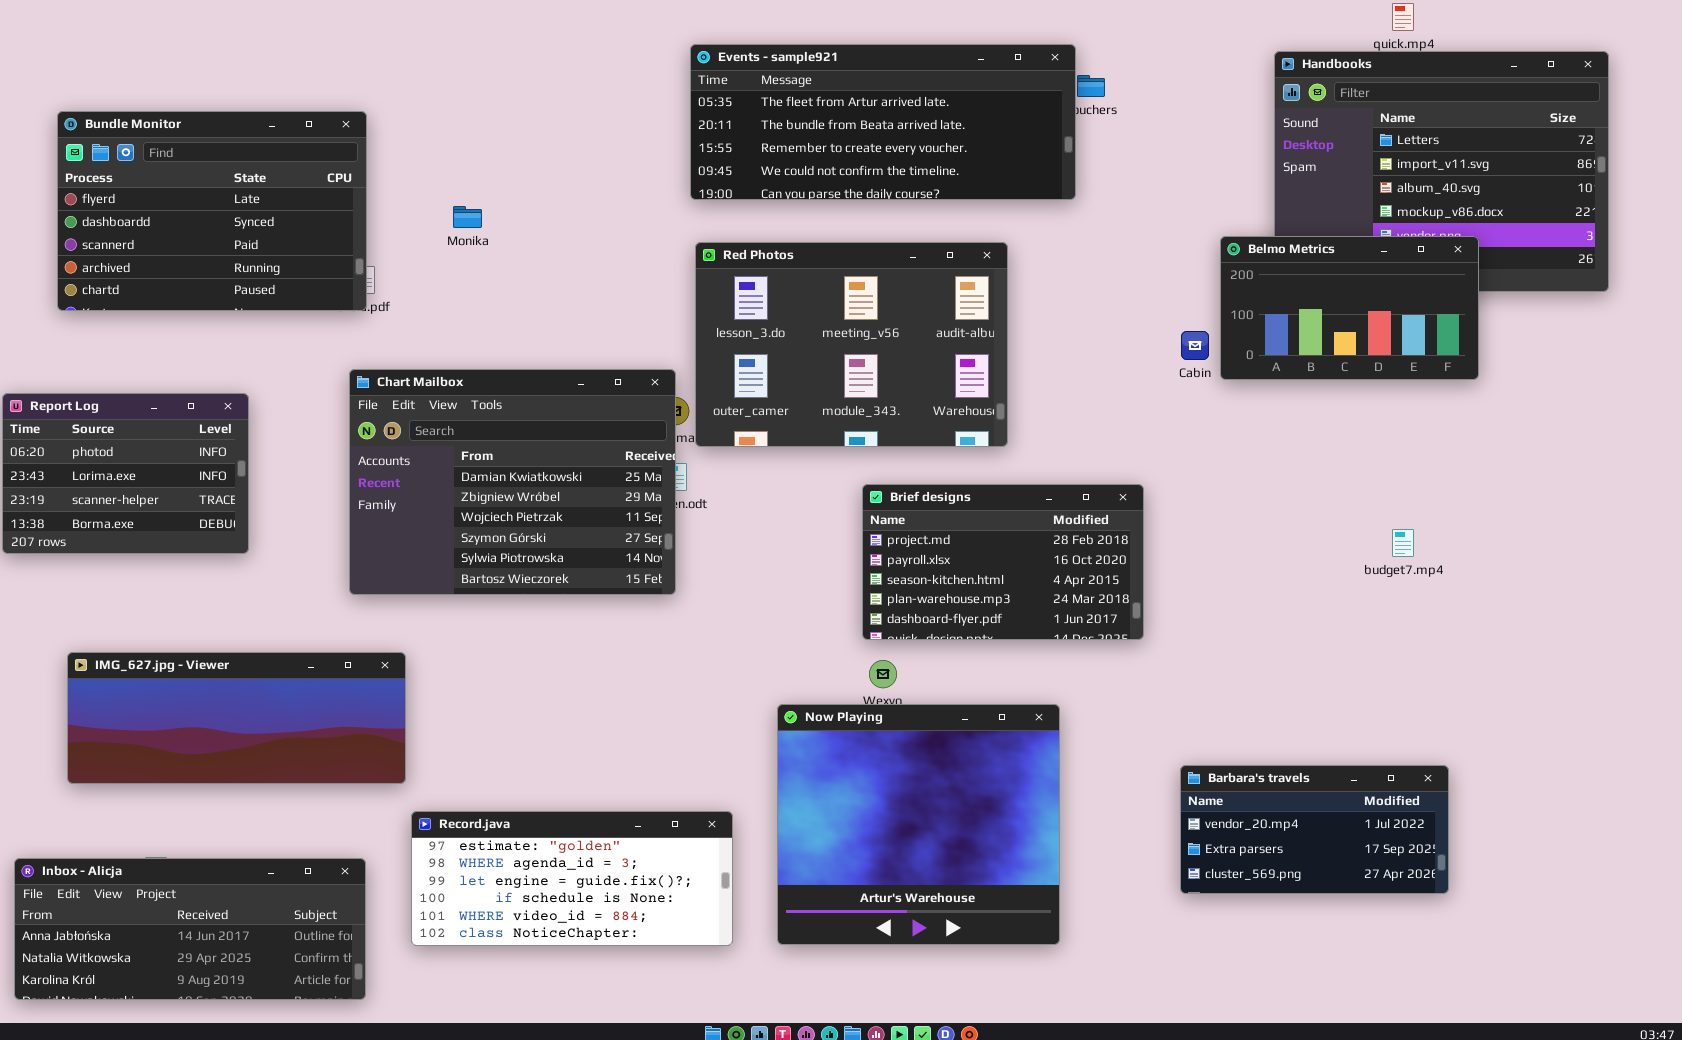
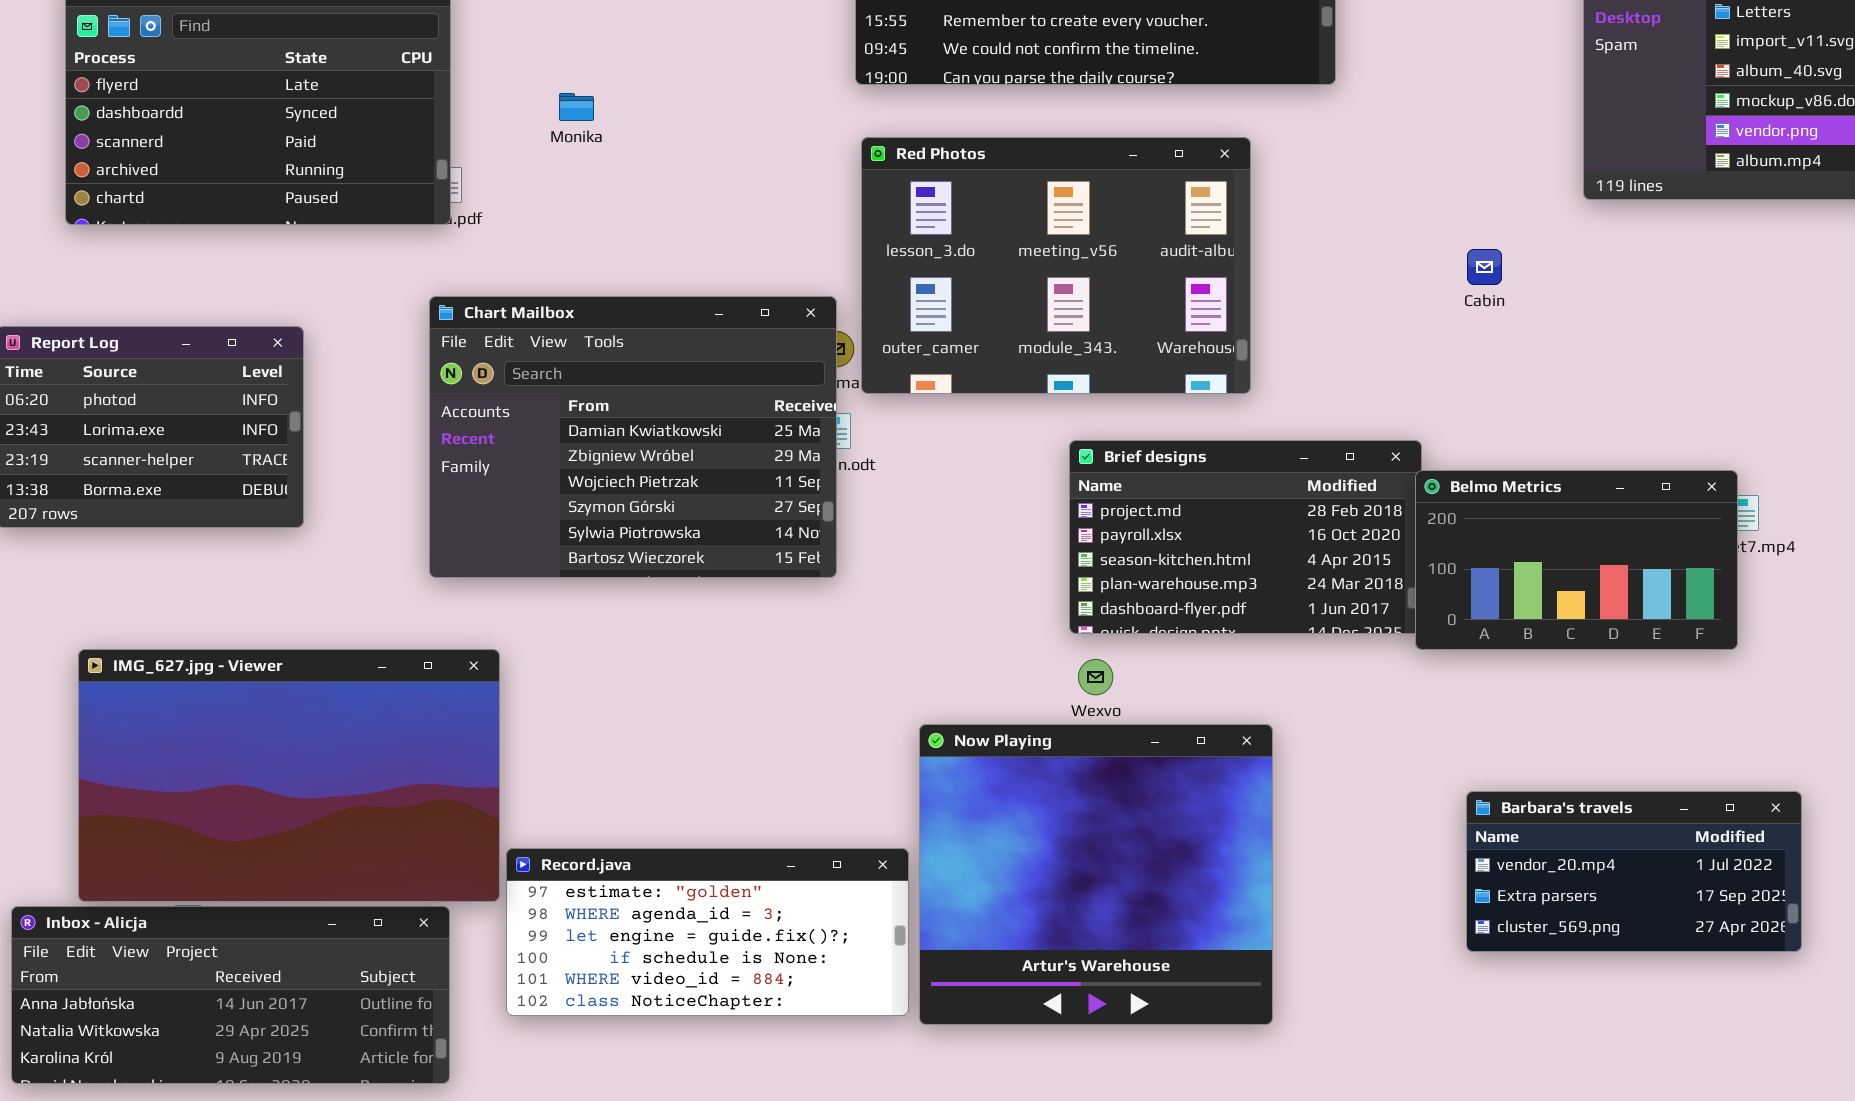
Belmo Metrics: [1220,236,1479,380] -> [1415,470,1738,650], moved
IMG_627.jpg - Viewer: [67,652,406,784] -> [78,649,500,902], resized
Now Playing: [777,704,1060,945] -> [919,724,1273,1025], moved

